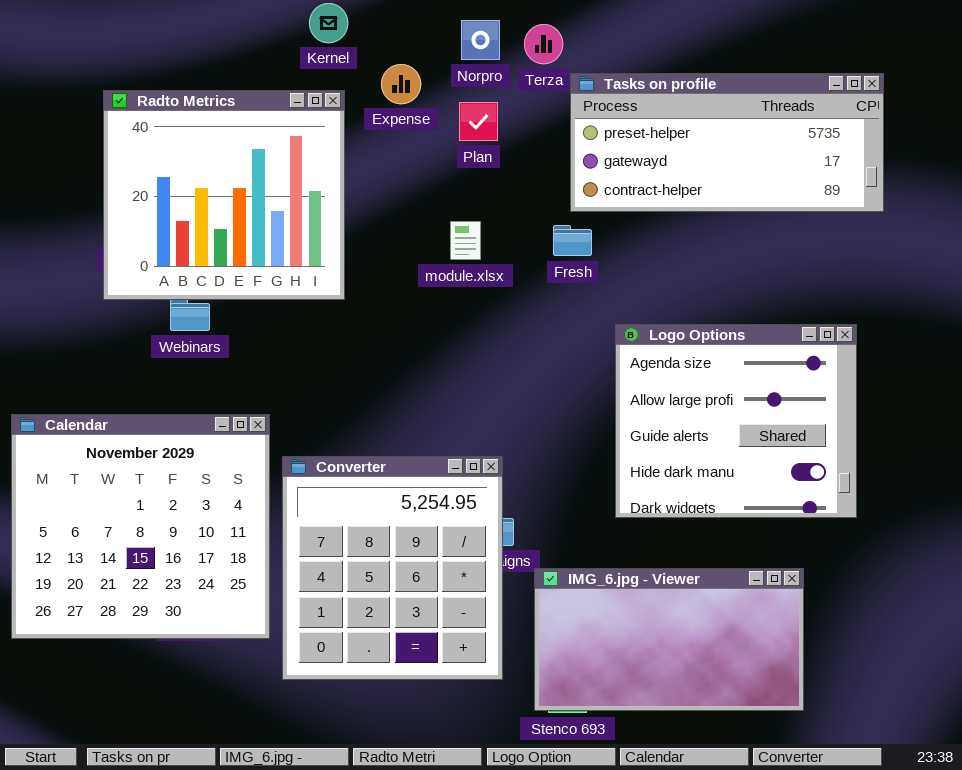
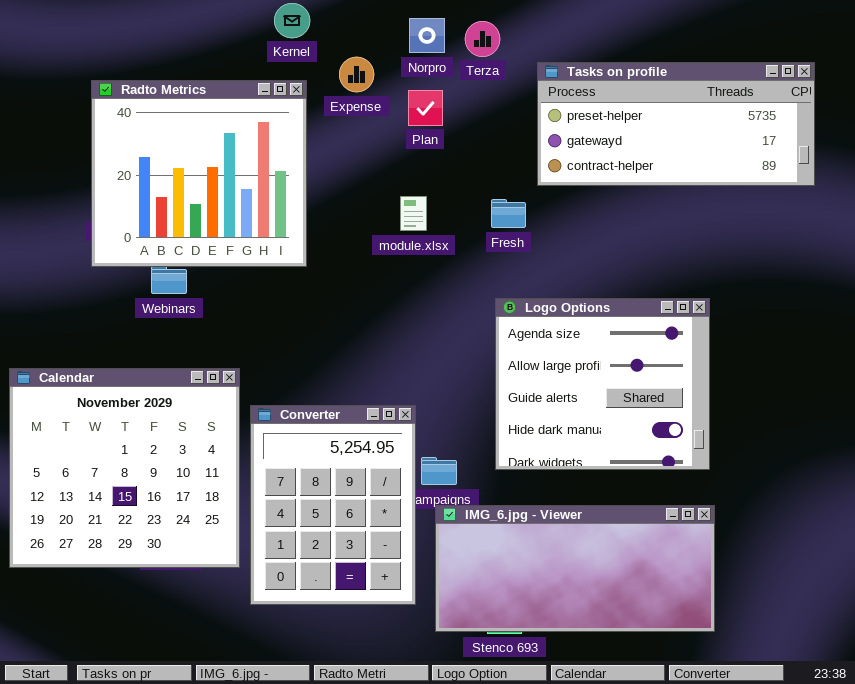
Tasks on profile: [570,73,884,212] -> [537,62,815,186], moved
Logo Options: [615,324,857,518] -> [495,298,710,470], moved
Converter: [282,456,503,680] -> [250,405,416,605], resized
IMG_6.jpg - Viewer: [534,568,804,711] -> [435,505,715,632], resized

